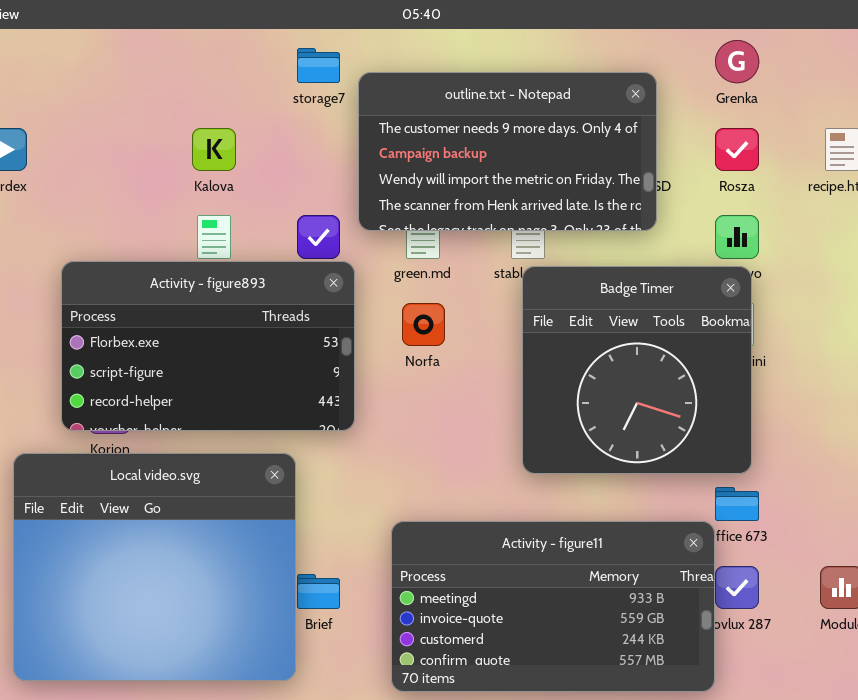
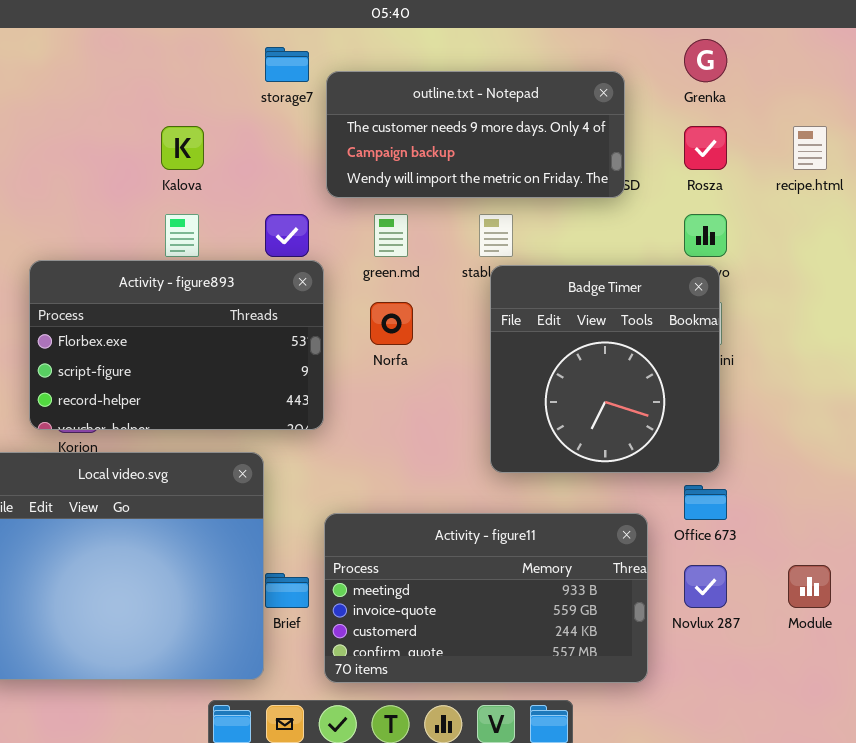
outline.txt - Notepad: [358,72,657,231] -> [326,71,625,198], resized
Activity - figure11: [391,521,715,692] -> [324,513,648,683], moved

